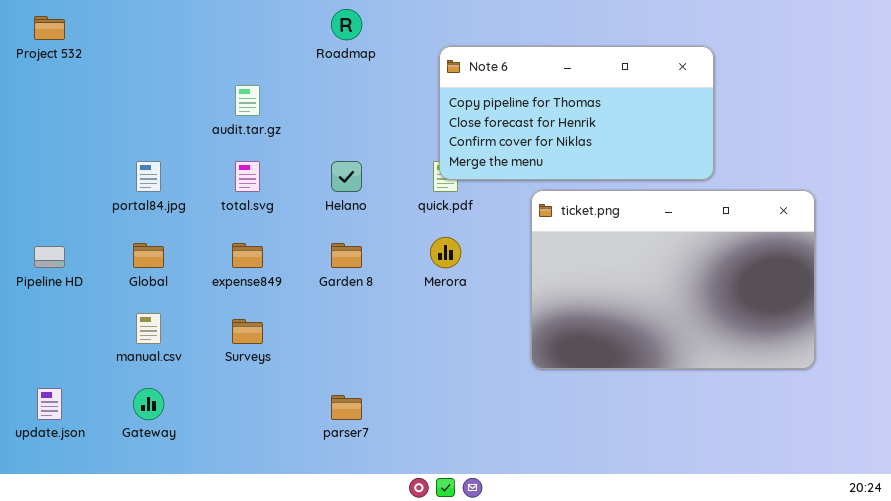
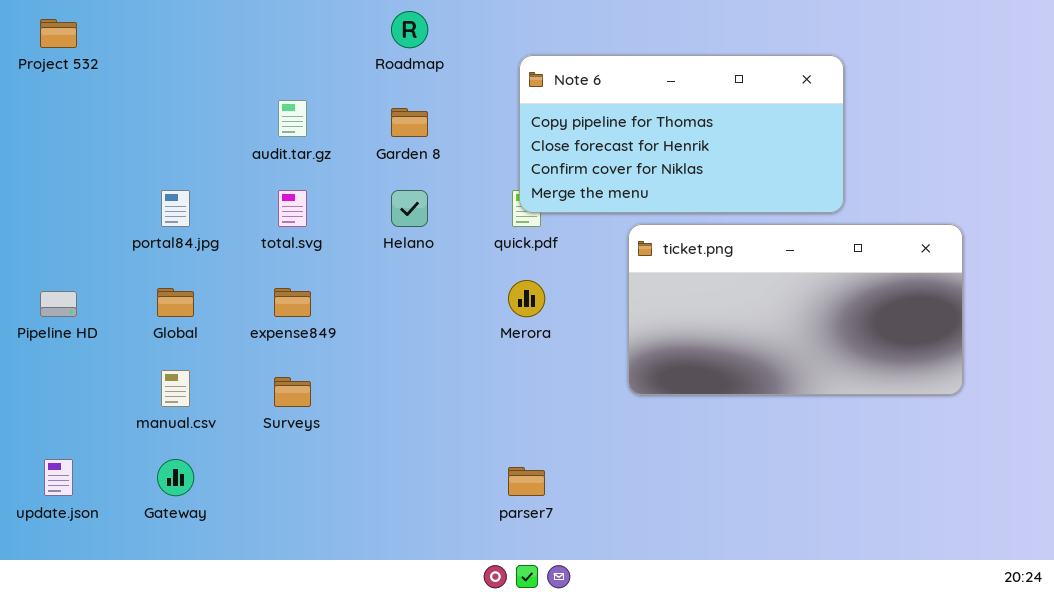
ticket.png: [531,190,815,369] -> [628,224,963,395], resized
Garden 8: [331,243,362,268] -> [391,108,428,137], moved
parser7: [331,395,362,420] -> [508,467,545,496], moved

